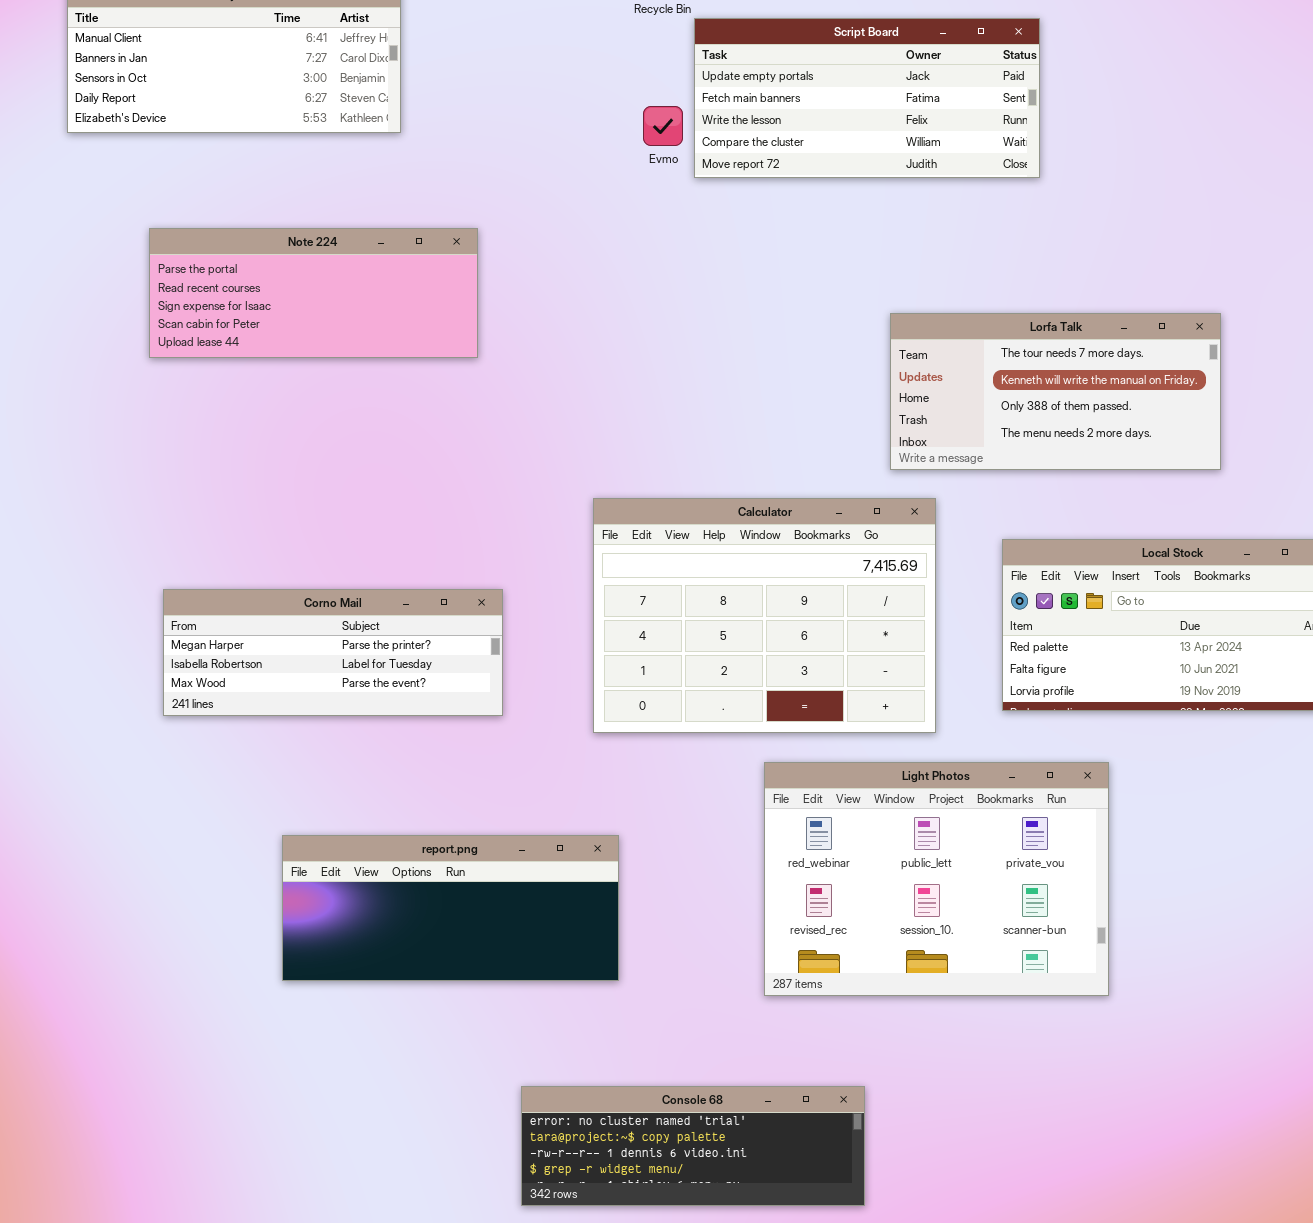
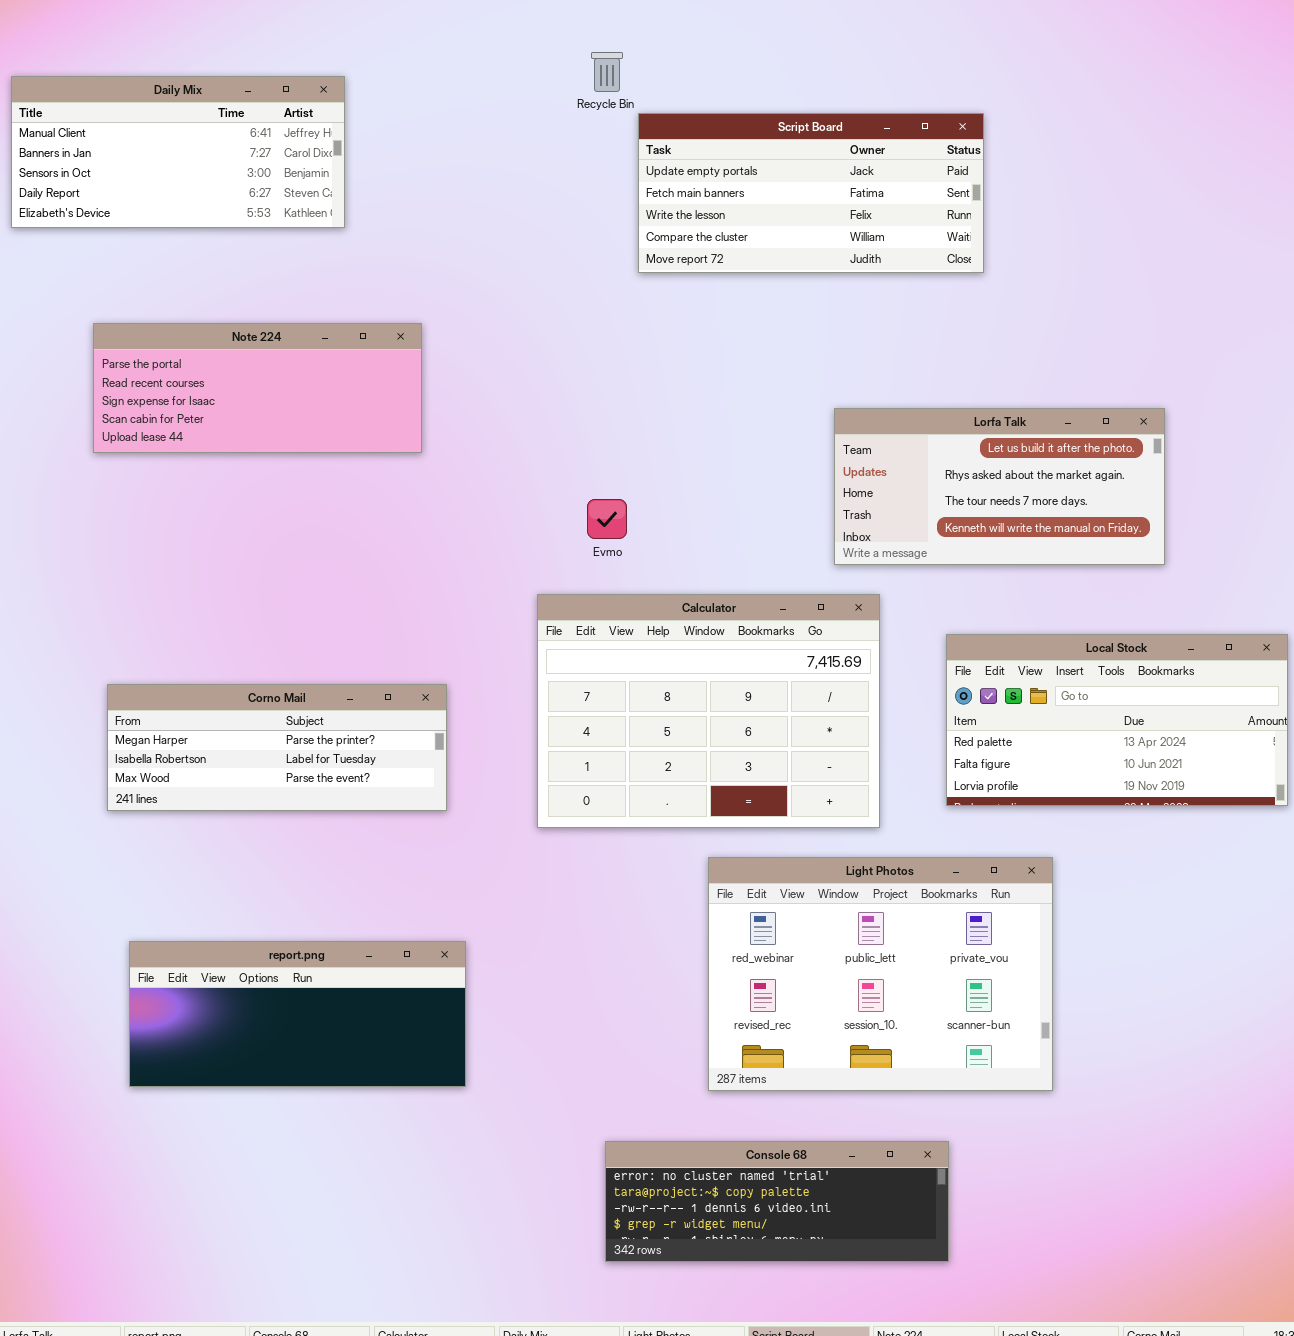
Evmo: [643,106,683,146] -> [587,499,627,539], moved
Lorfa Talk: [890,313,1221,470] -> [834,408,1165,565], scrolled up 2 rows
report.png: [282,835,619,981] -> [129,941,466,1087], moved
Console 68: [521,1086,865,1206] -> [605,1141,949,1262], moved

